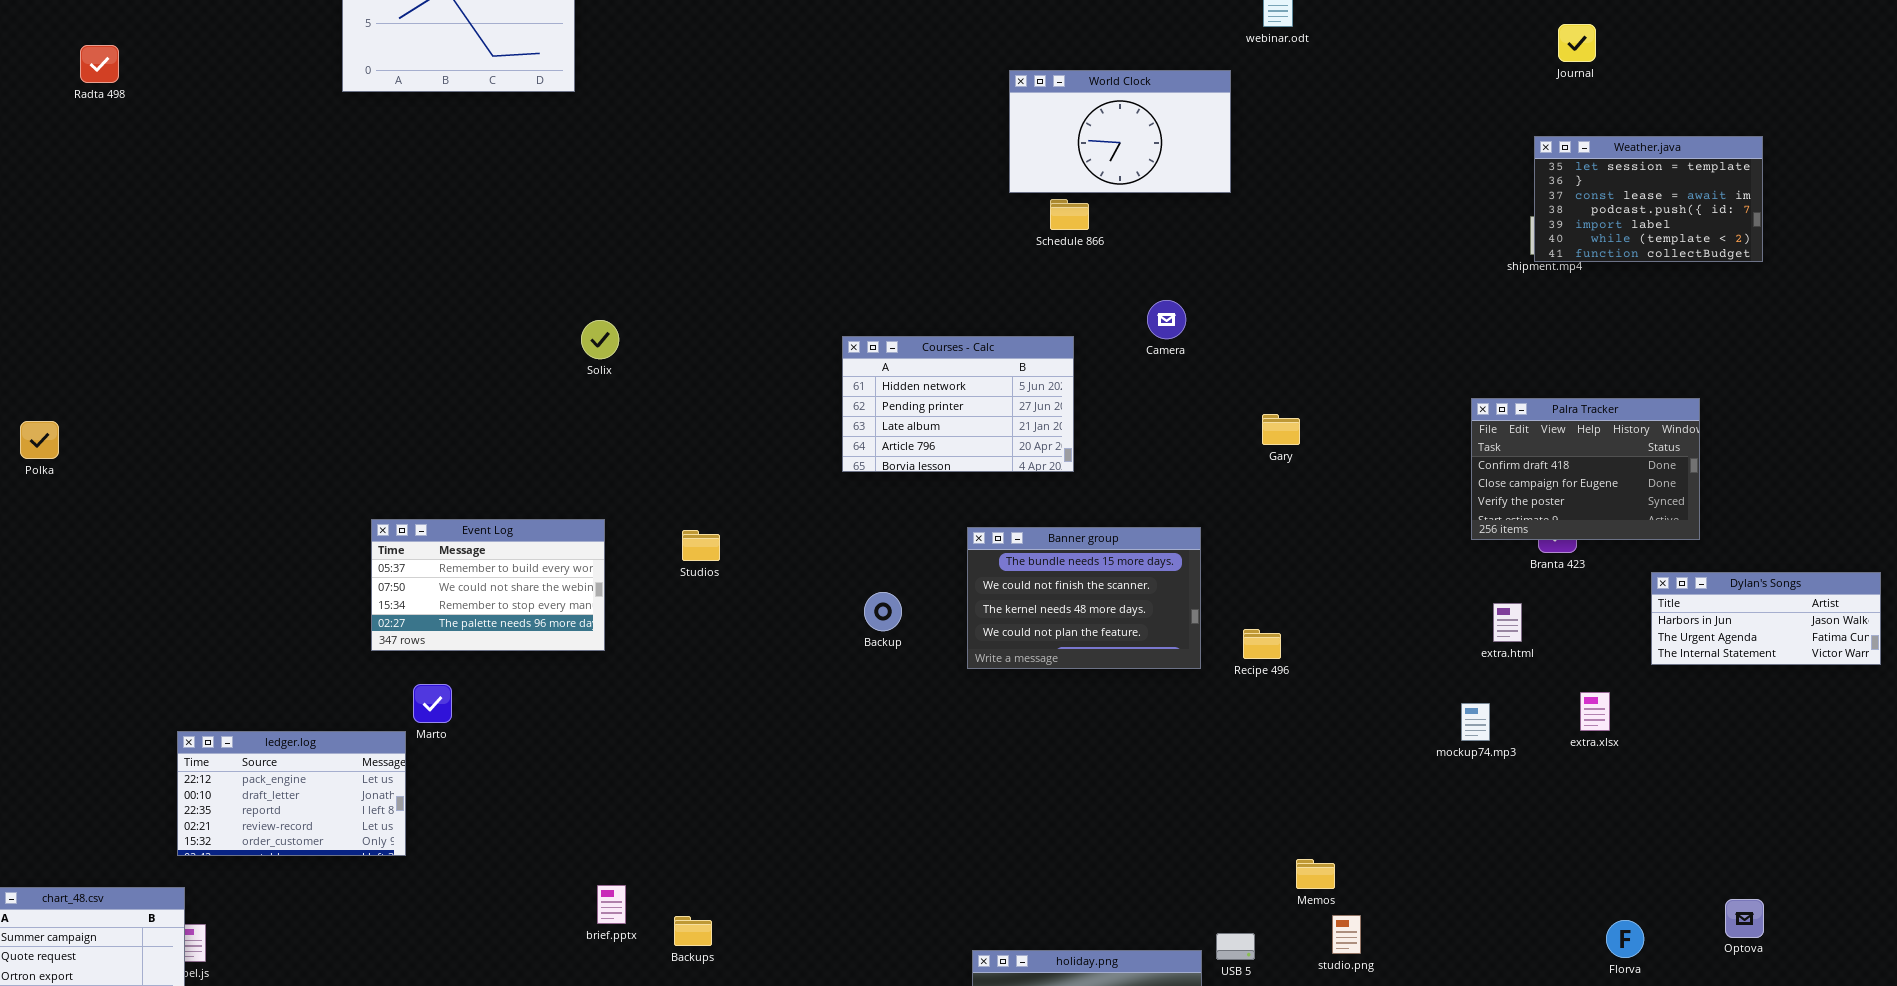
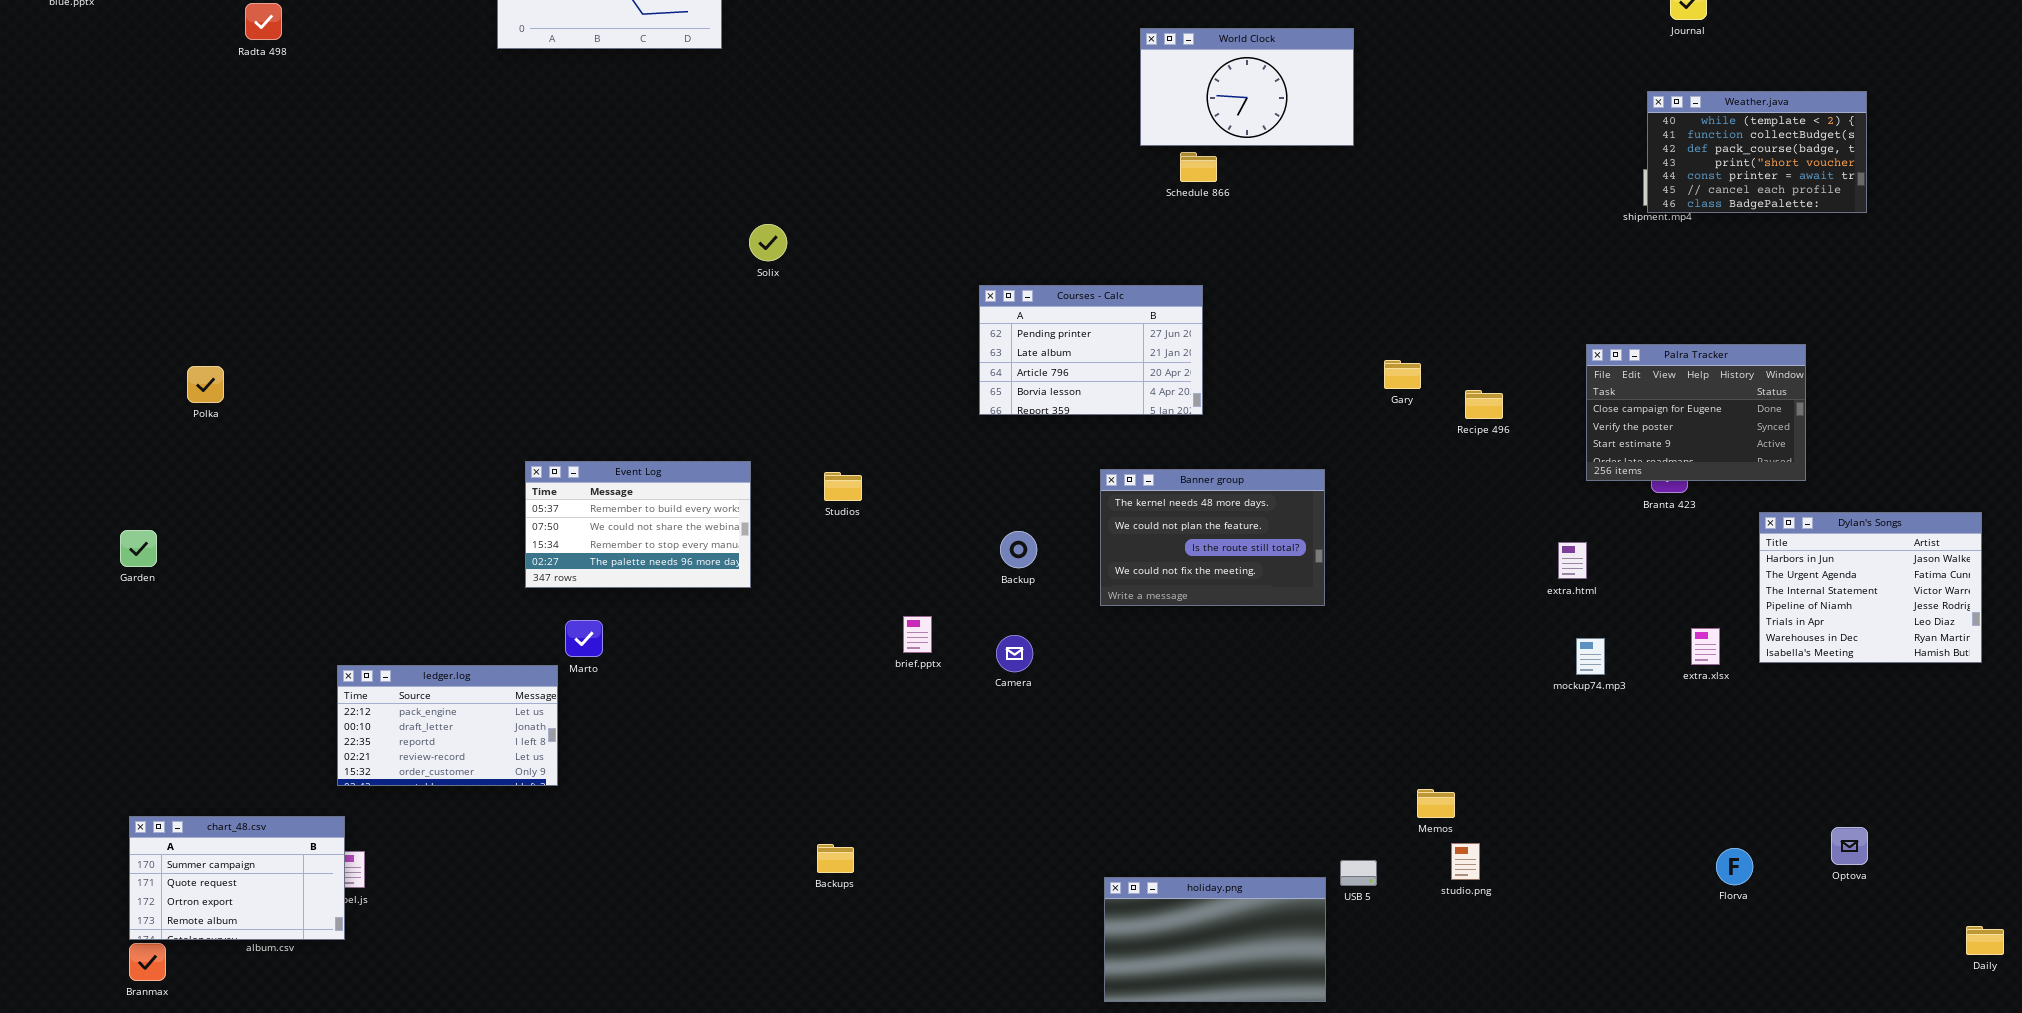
Weather.java: [1534,136,1763,262] -> [1647,91,1867,213], scrolled down 5 rows
Camera: [1147,300,1186,339] -> [996,635,1033,672], moved
Solix: [581,320,619,359] -> [749,224,787,261], moved
Courses - Calc: [842,336,1074,472] -> [979,285,1203,415], scrolled down 1 row
Palra Tracker: [1471,398,1700,540] -> [1586,344,1806,481], scrolled down 1 row
Banner group: [967,527,1201,669] -> [1100,469,1325,606], scrolled down 2 rows
Dylan's Songs: [1651,572,1881,665] -> [1759,512,1982,663], resized
extra.html: [1493,603,1522,642] -> [1558,542,1587,579], moved
Recipe 496: [1243,629,1281,659] -> [1465,390,1503,419], moved
brief.pptx: [597,885,626,924] -> [903,616,932,653], moved

